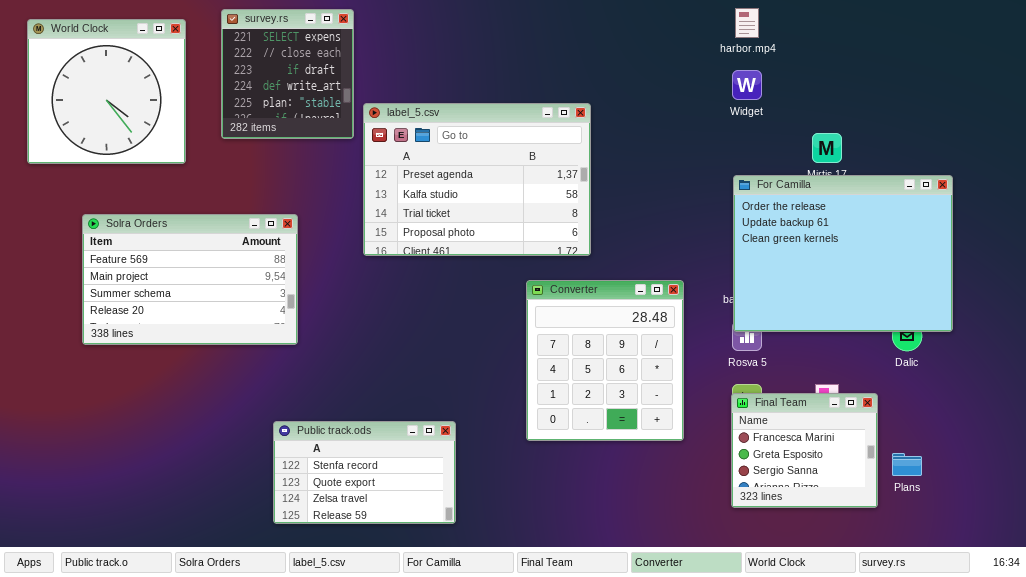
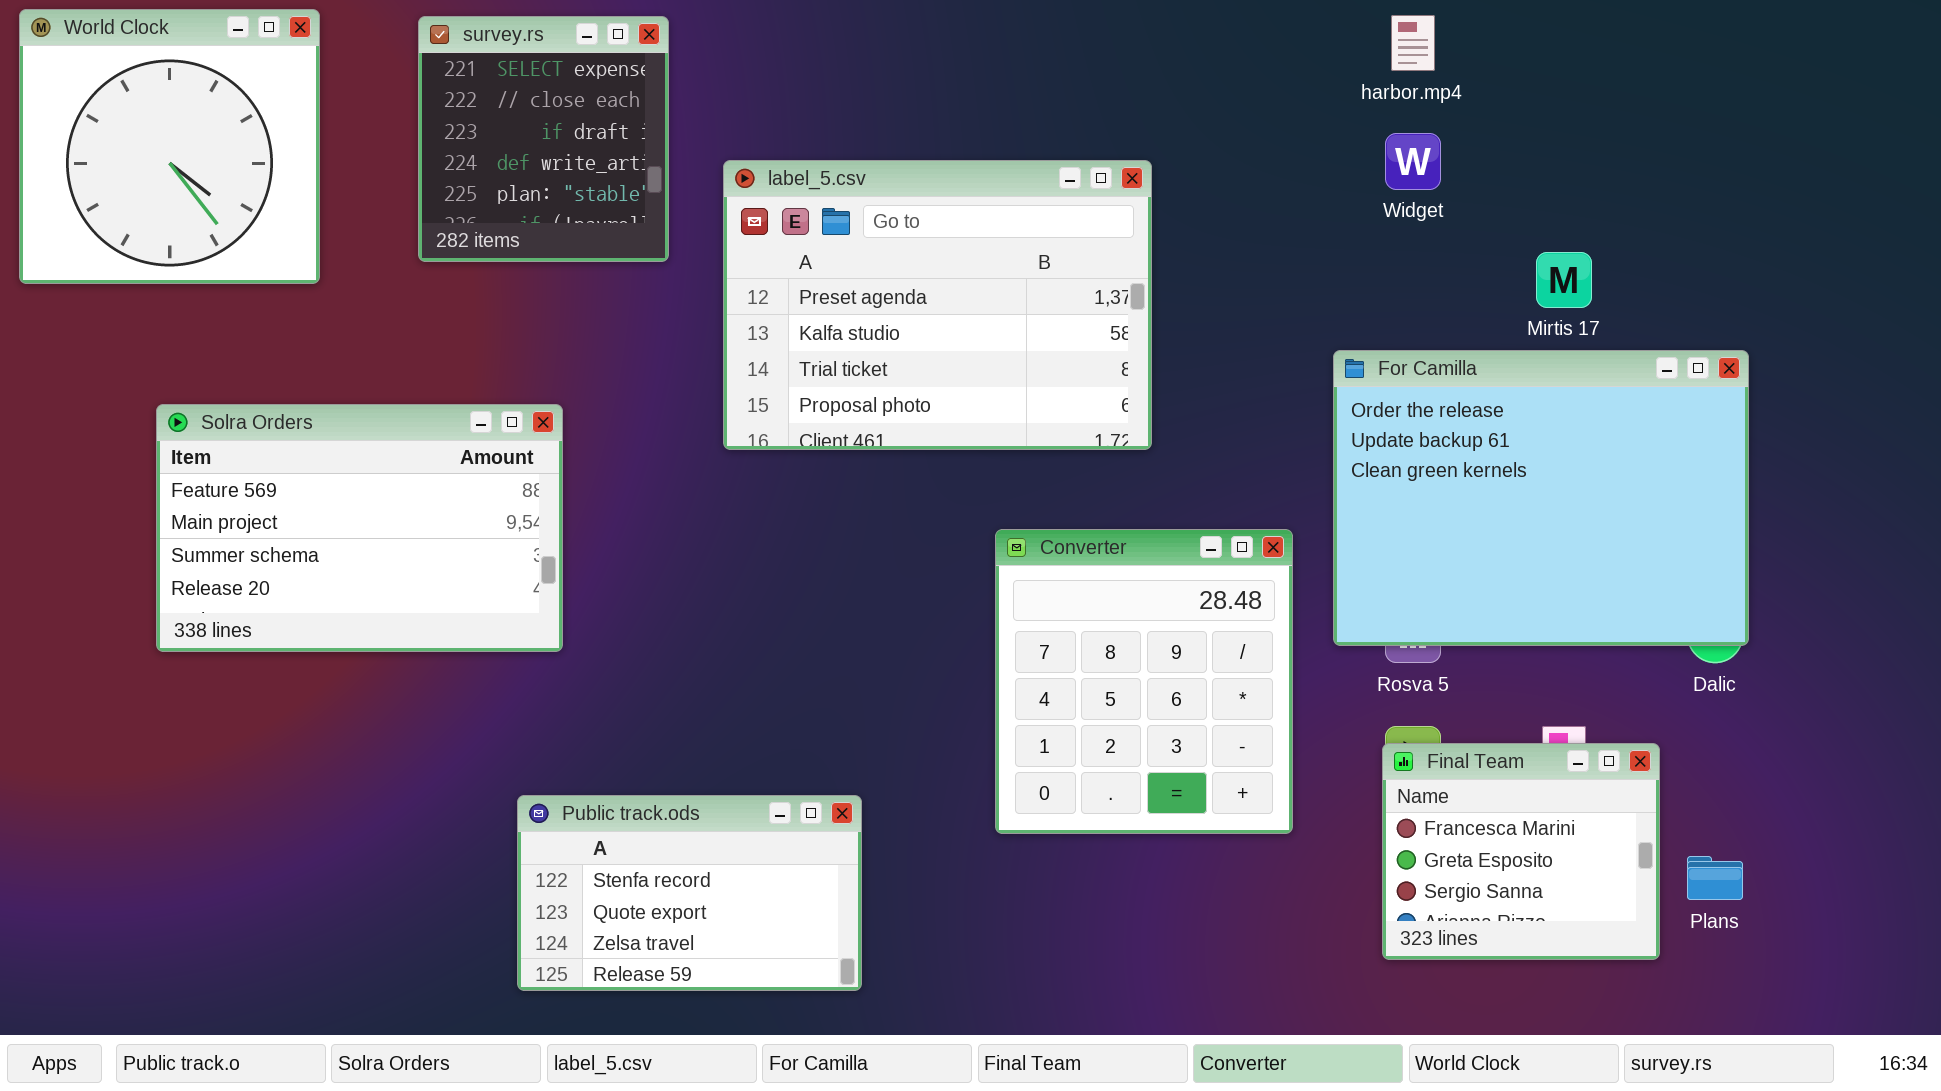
World Clock: [27,19,186,164] -> [19,9,320,284], moved
label_5.csv: [363,103,591,256] -> [723,160,1152,450], moved
For Camilla: [733,175,953,332] -> [1333,350,1749,646], moved

